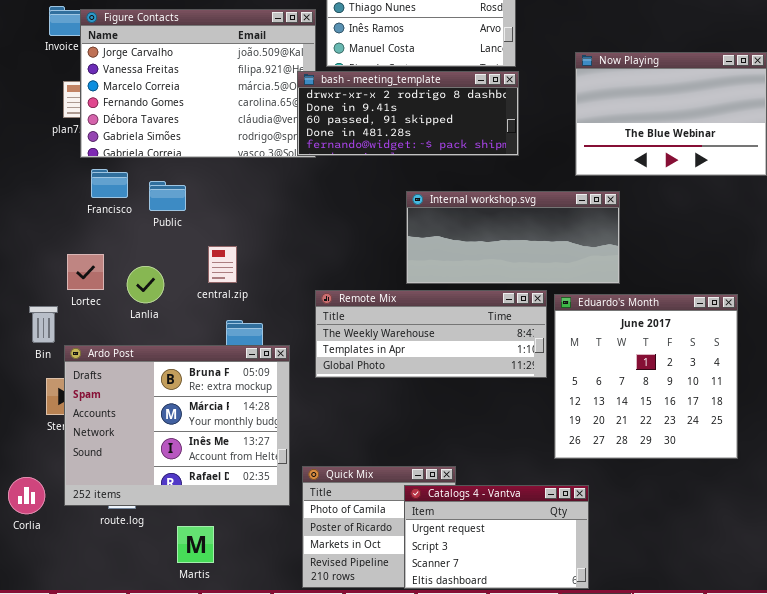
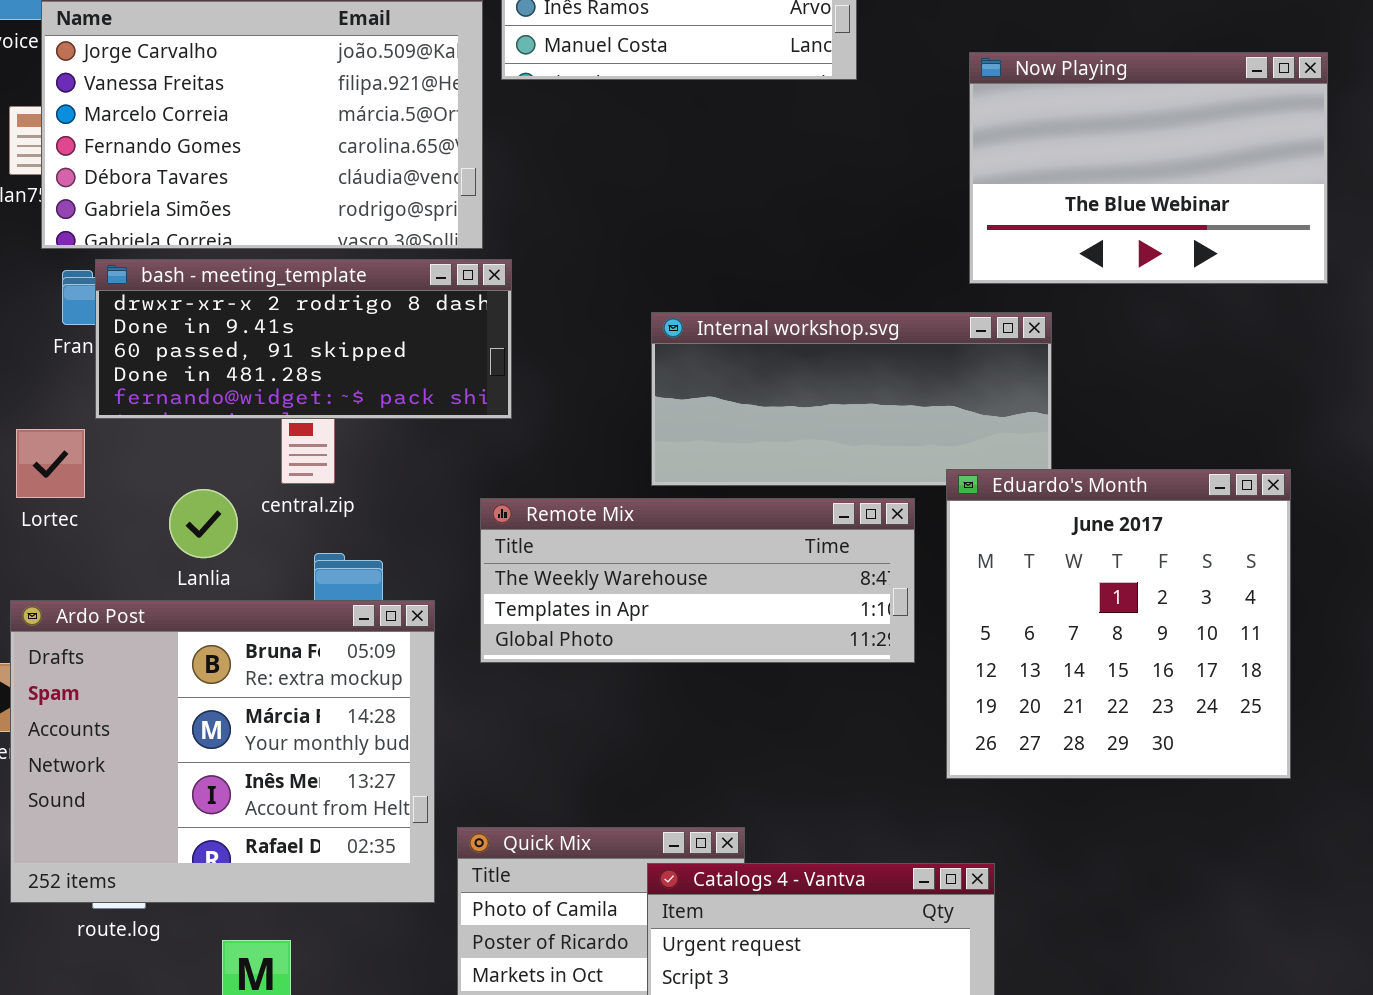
bash - meeting_template: [297,71,519,156] -> [95,259,512,419], moved
Lanlia: [127,266,164,303] -> [169,489,238,558], moved
Eduardo's Month: [554,294,738,459] -> [946,469,1291,779], moved

